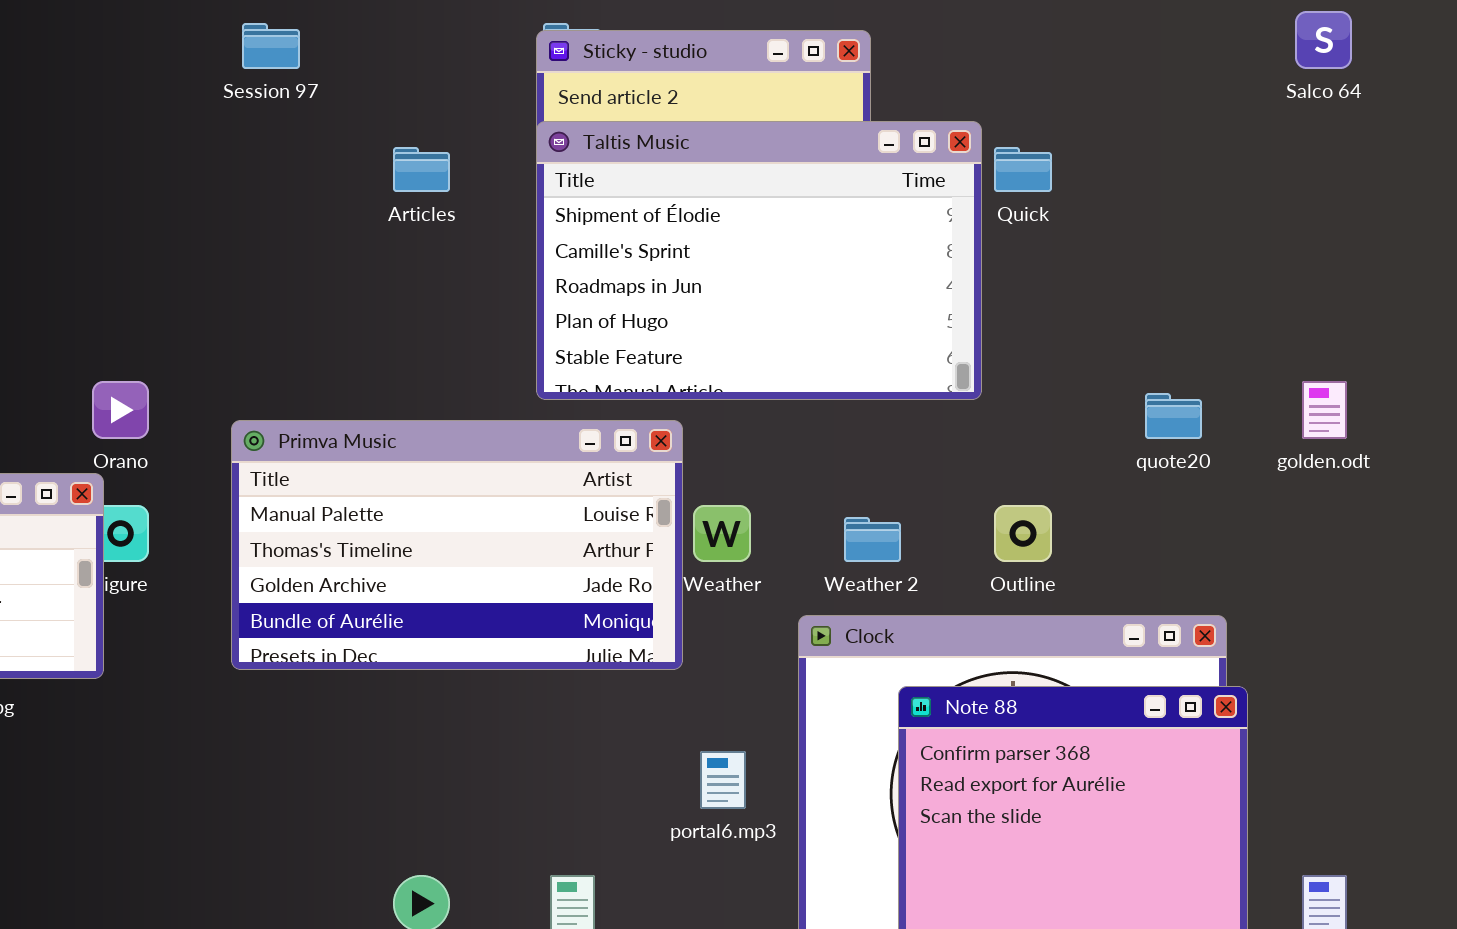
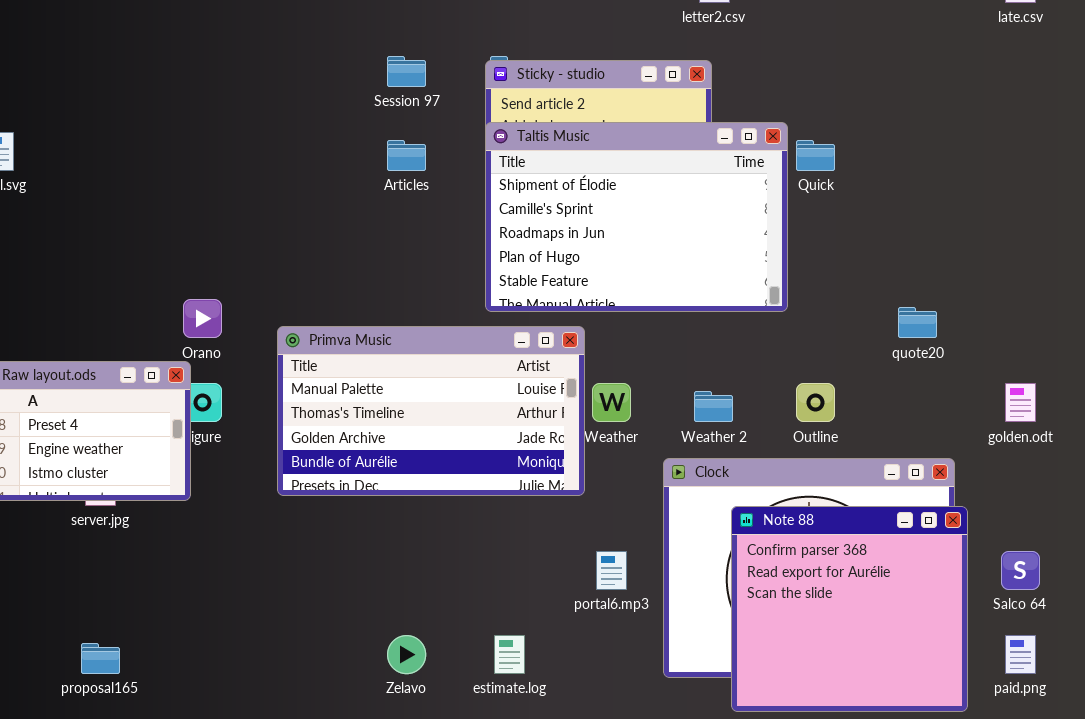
Salco 64: [1295,11,1352,69] -> [1001,551,1040,590], moved
Session 97: [242,23,300,69] -> [387,56,426,87], moved
golden.odt: [1302,381,1347,439] -> [1005,383,1036,422], moved

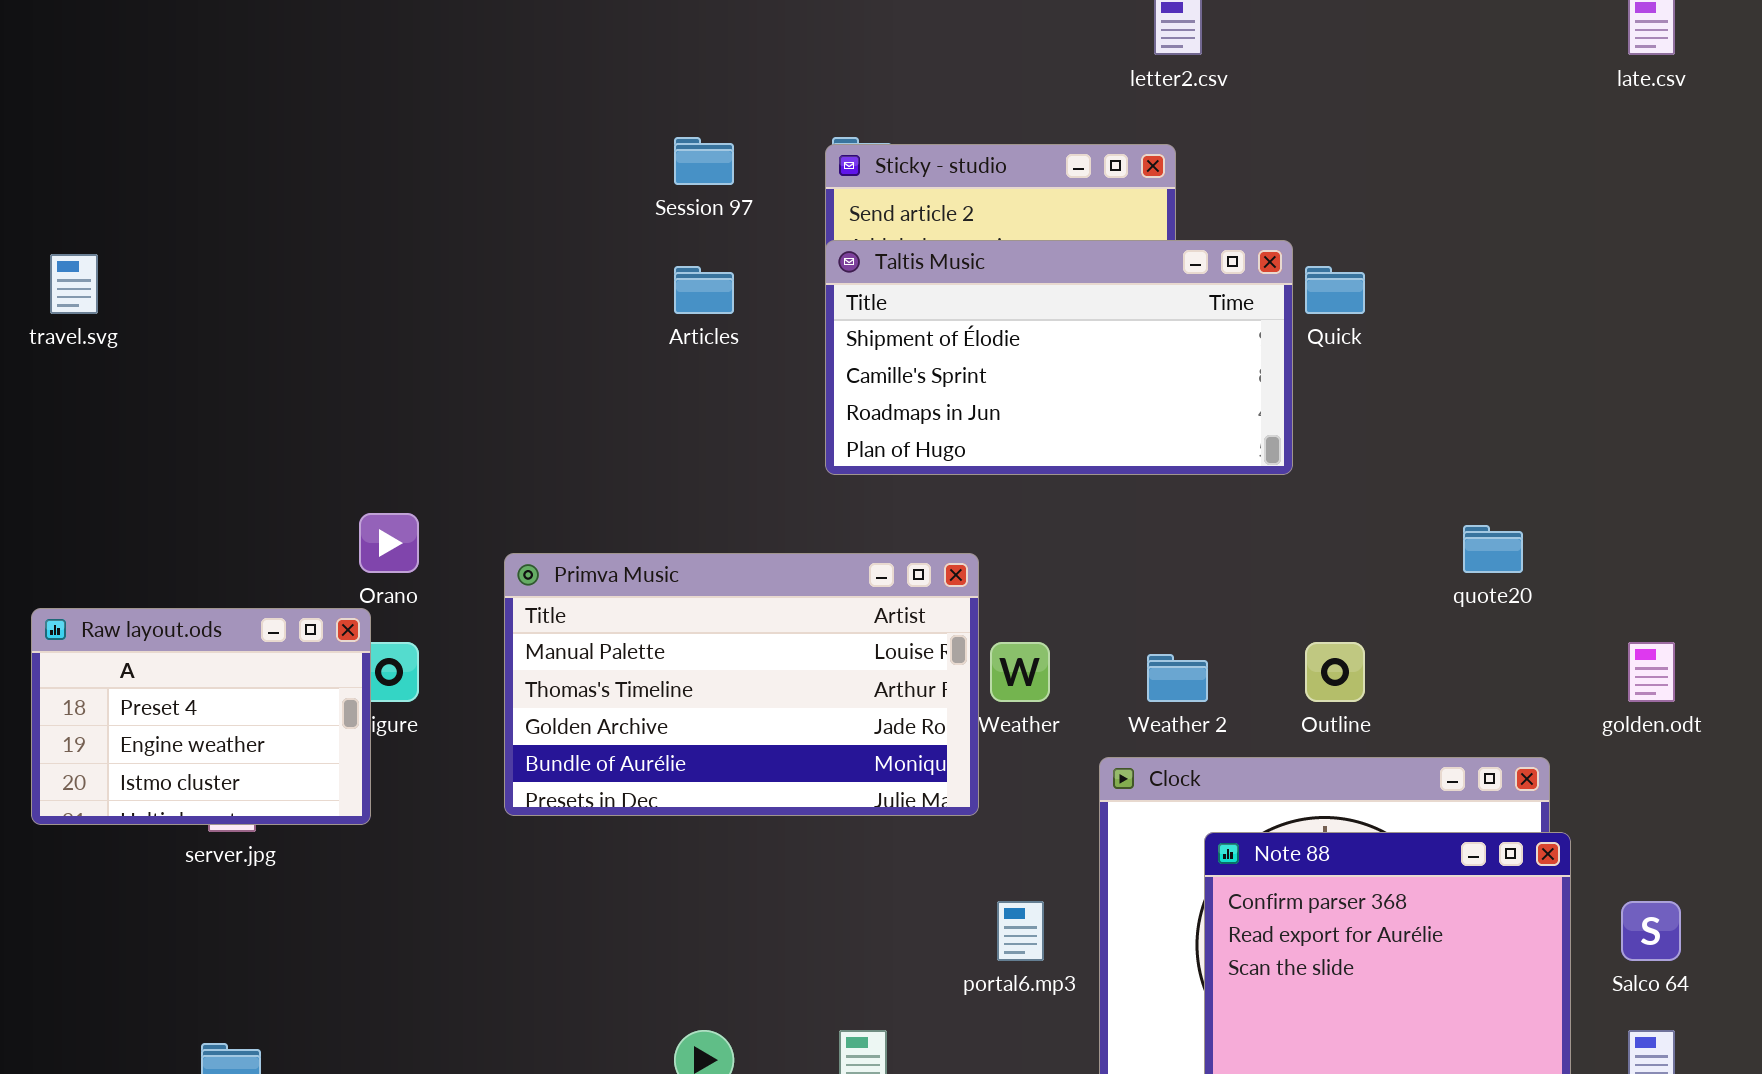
Taltis Music: [485,122,788,312] -> [825,240,1293,475], resized

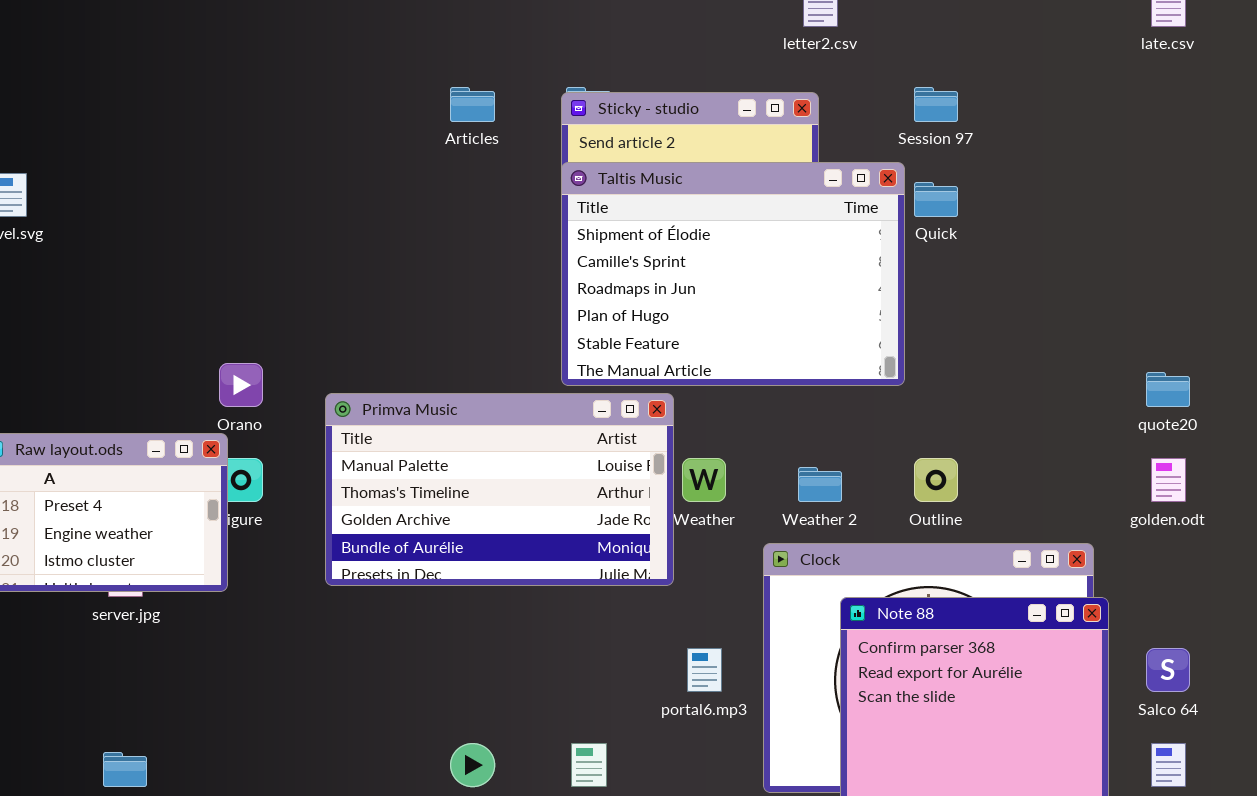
Session 97: [674,137,734,185] -> [914,87,958,122], moved
Taltis Music: [825,240,1293,475] -> [561,162,905,386], resized
Articles: [674,266,734,314] -> [450,87,495,122], moved
quote20: [1463,525,1523,573] -> [1146,372,1190,407], moved

